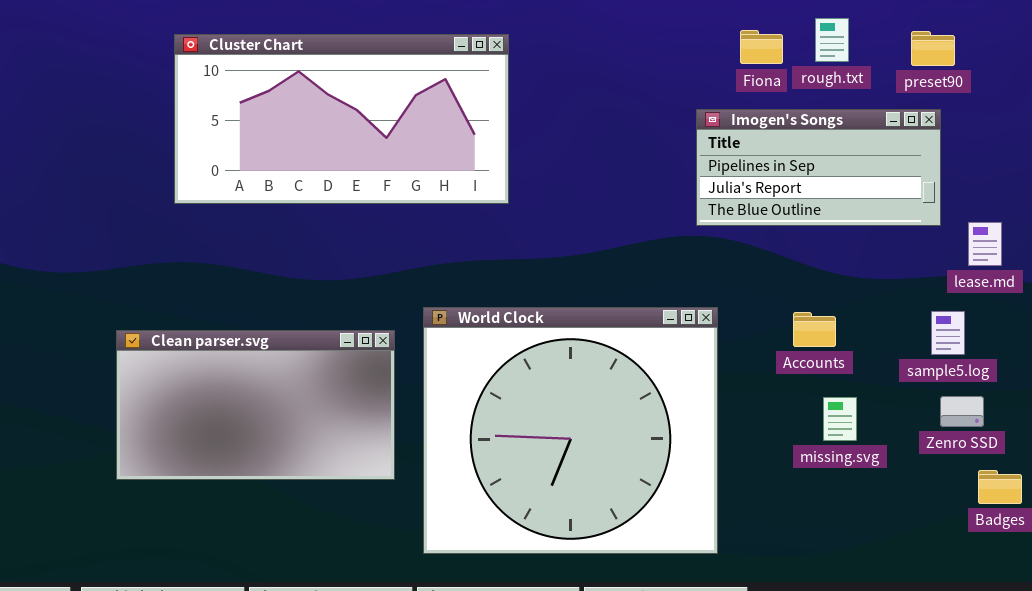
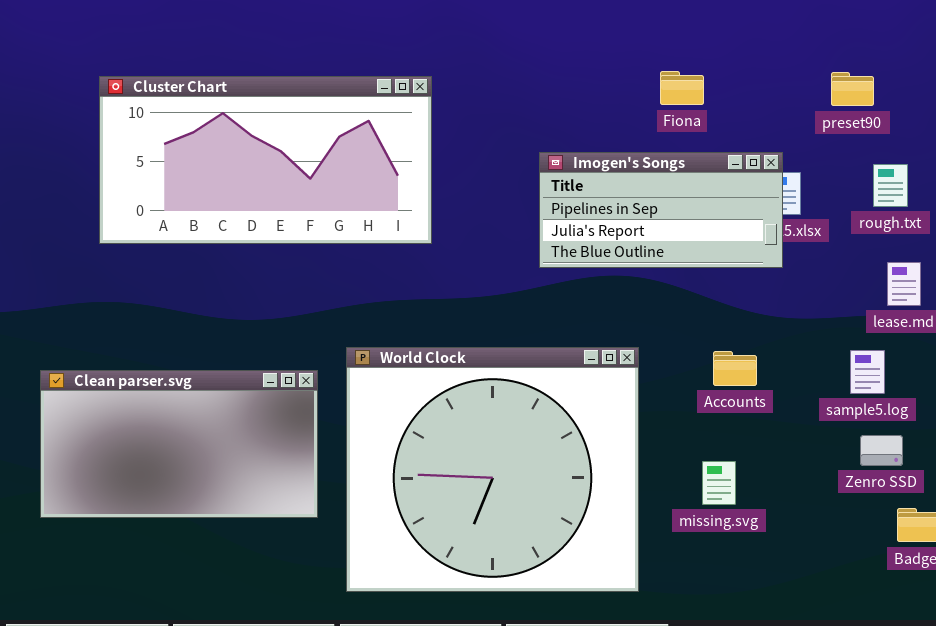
rough.txt: [815,18,849,62] -> [873,164,908,207], moved
Imogen's Songs: [696,109,941,226] -> [539,152,783,268], moved
missing.svg: [823,397,857,441] -> [702,461,736,505], moved

